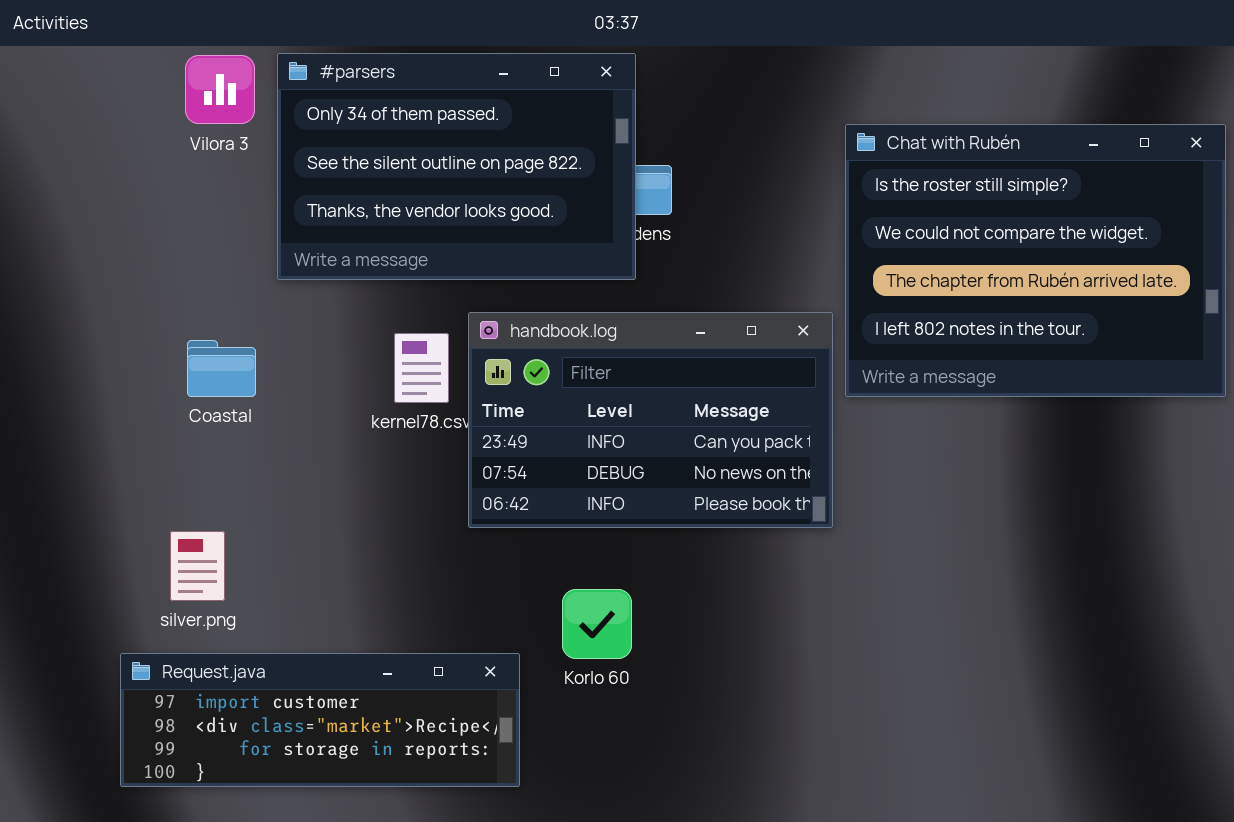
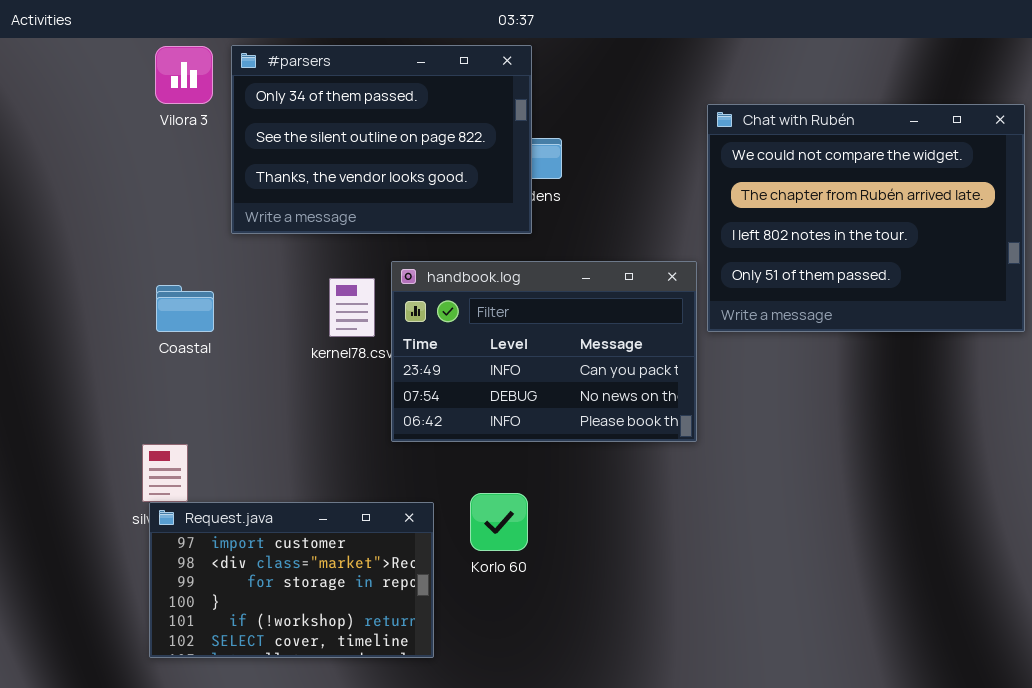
Chat with Rubén: [845,124,1226,397] -> [707,104,1025,332], scrolled down 1 row
Request.java: [120,653,520,787] -> [149,502,434,658], resized

